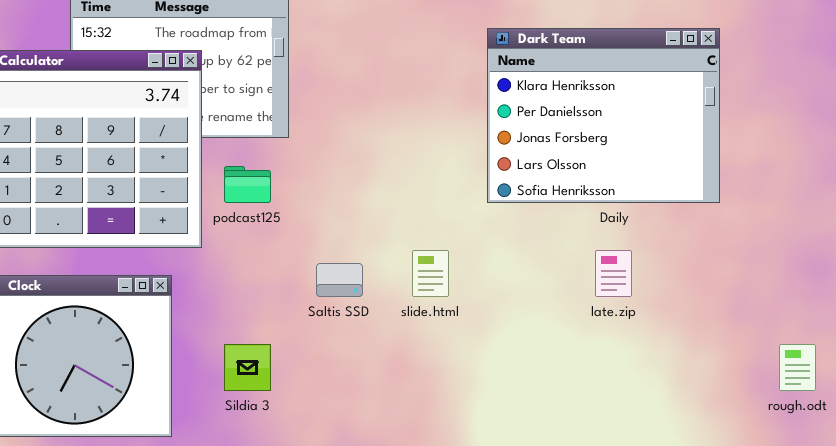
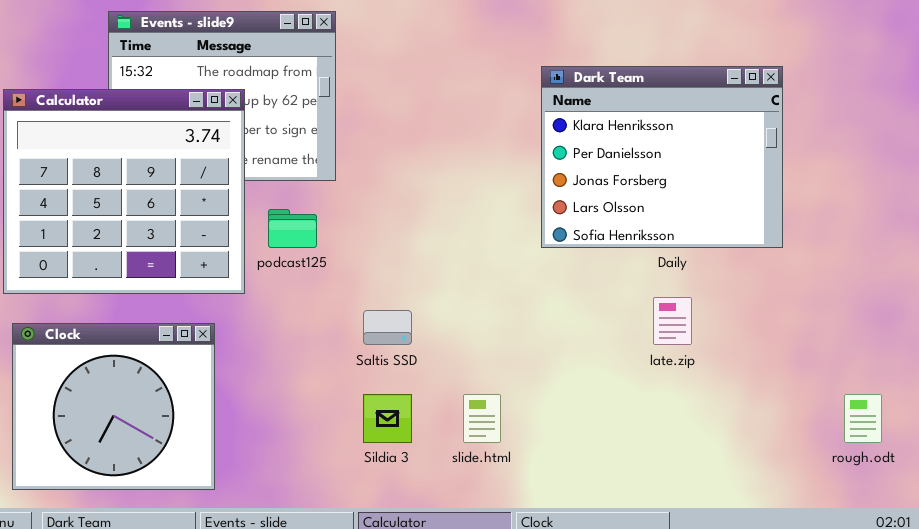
slide.html: [412,250,449,297] -> [463,394,501,443], moved
Sildia 3: [224,344,271,391] -> [363,394,412,443], moved

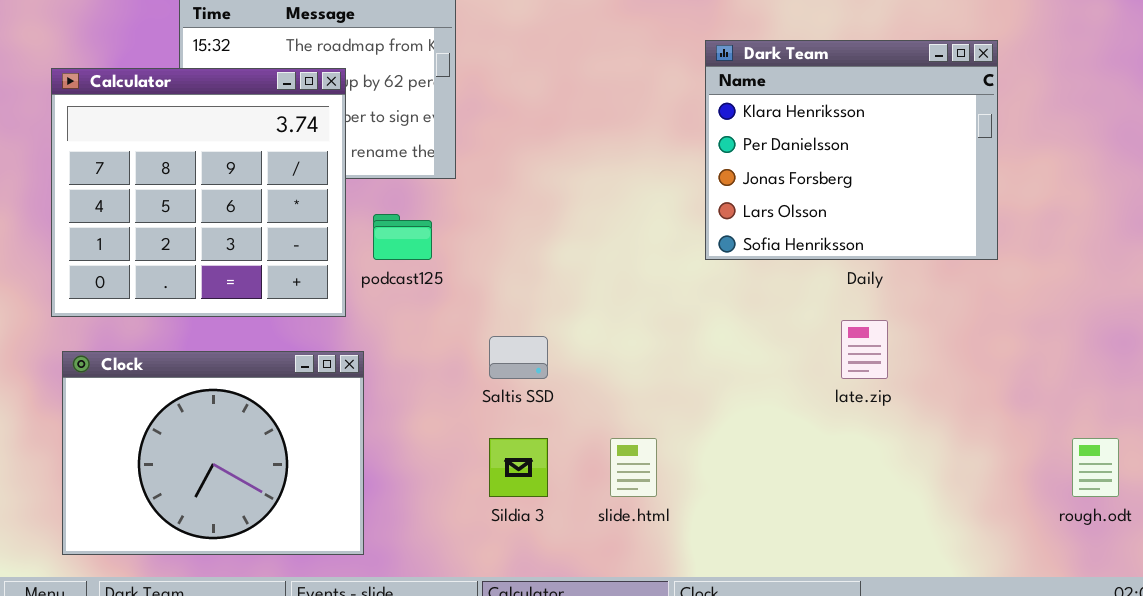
Clock: [12,323,215,490] -> [62,351,364,555], resized

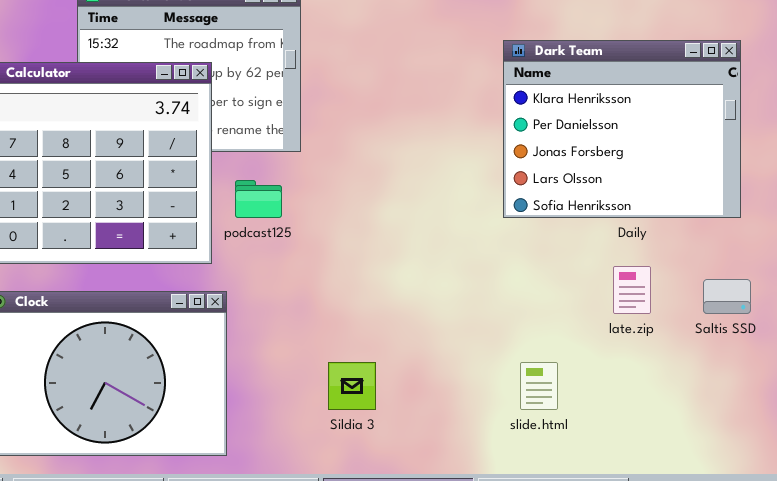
Saltis SSD: [489,336,548,379] -> [703,279,751,314], moved
slide.html: [610,438,657,497] -> [520,362,558,410], moved

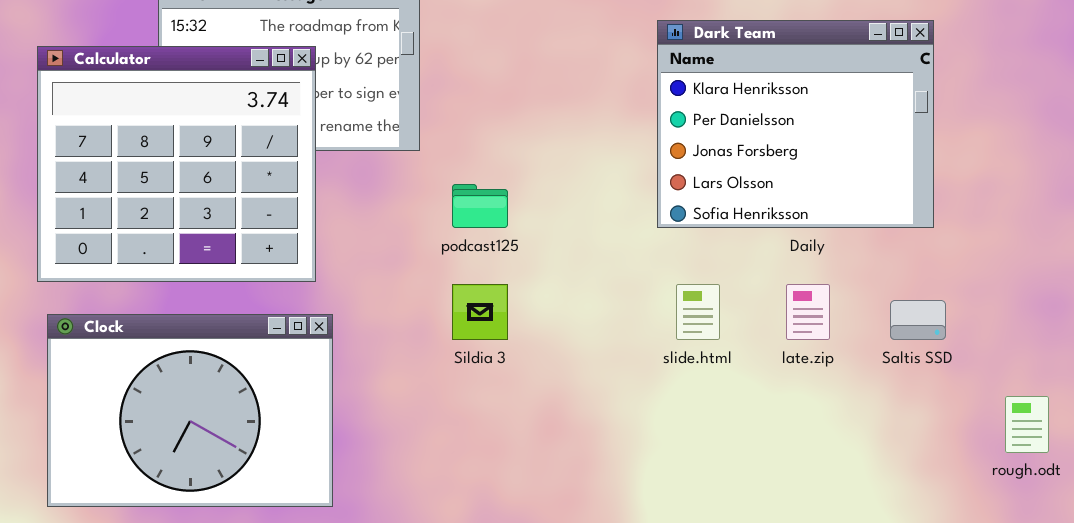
podcast125: [235,180,282,218] -> [452,184,508,228], moved
Sildia 3: [328,362,376,410] -> [452,284,508,340], moved
slide.html: [520,362,558,410] -> [676,284,720,340], moved

